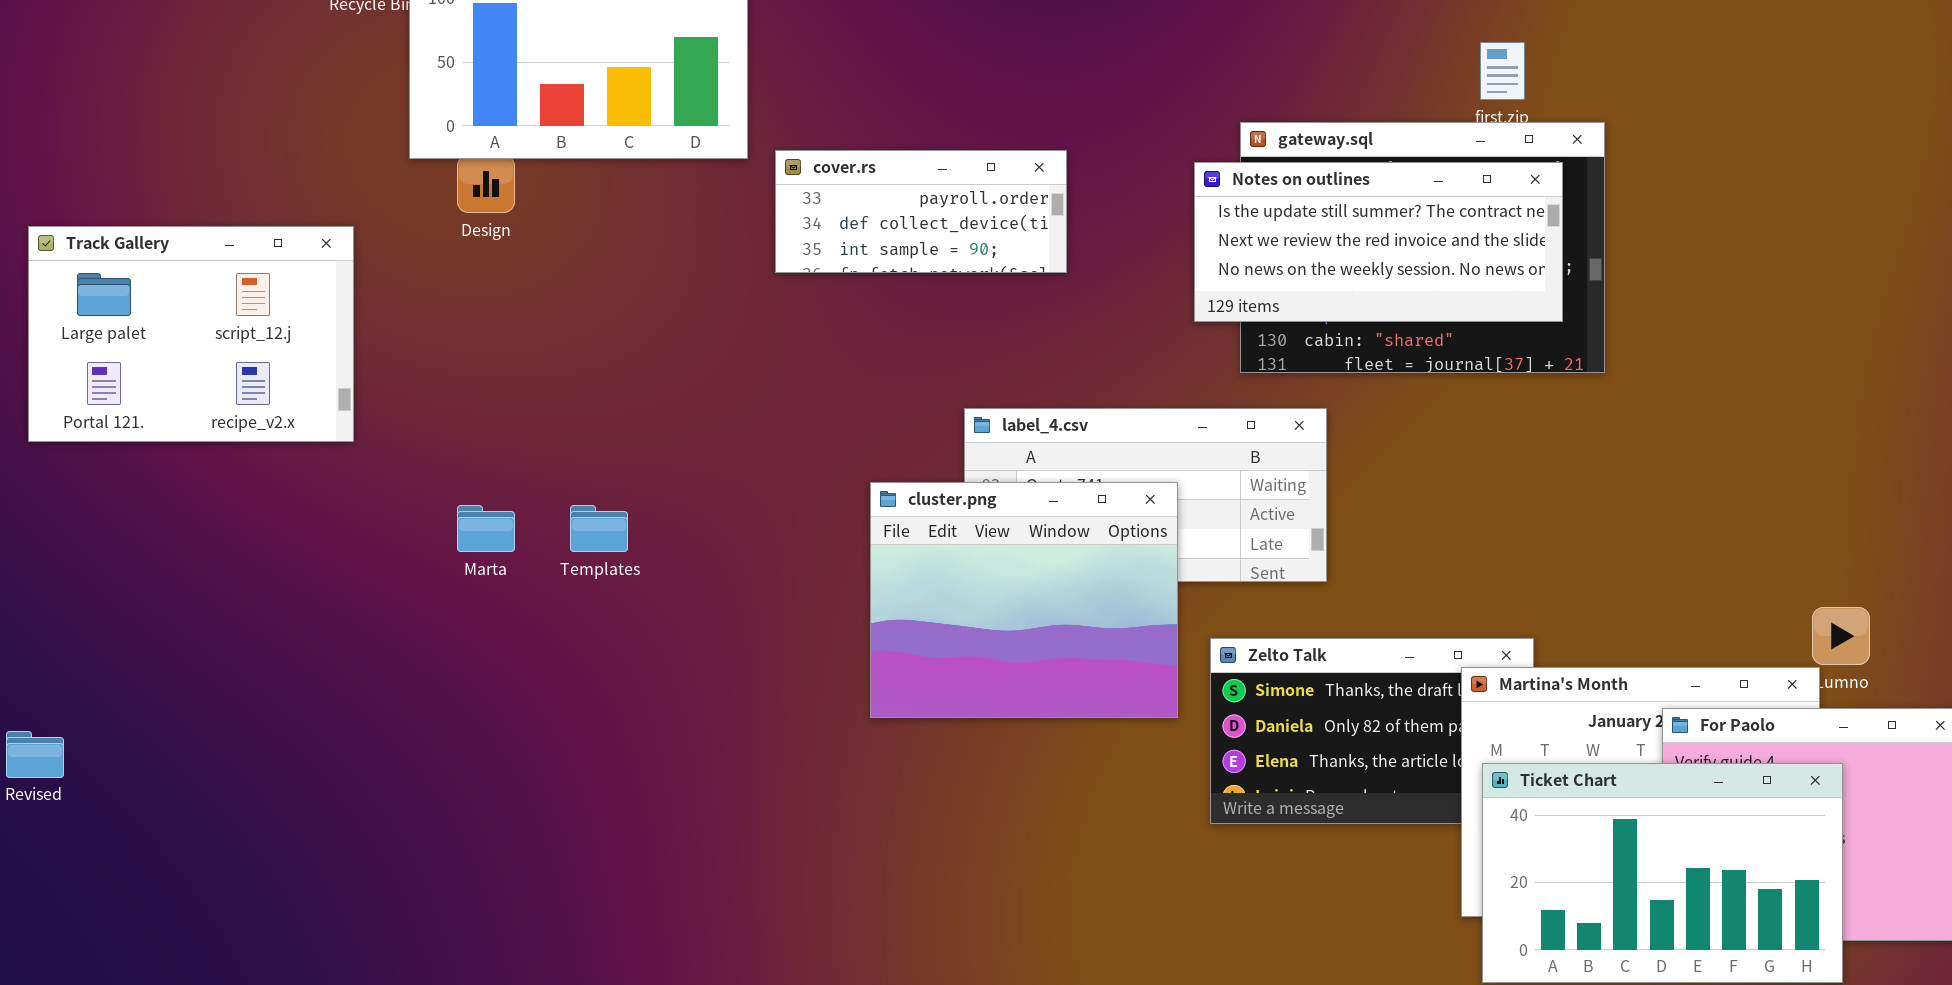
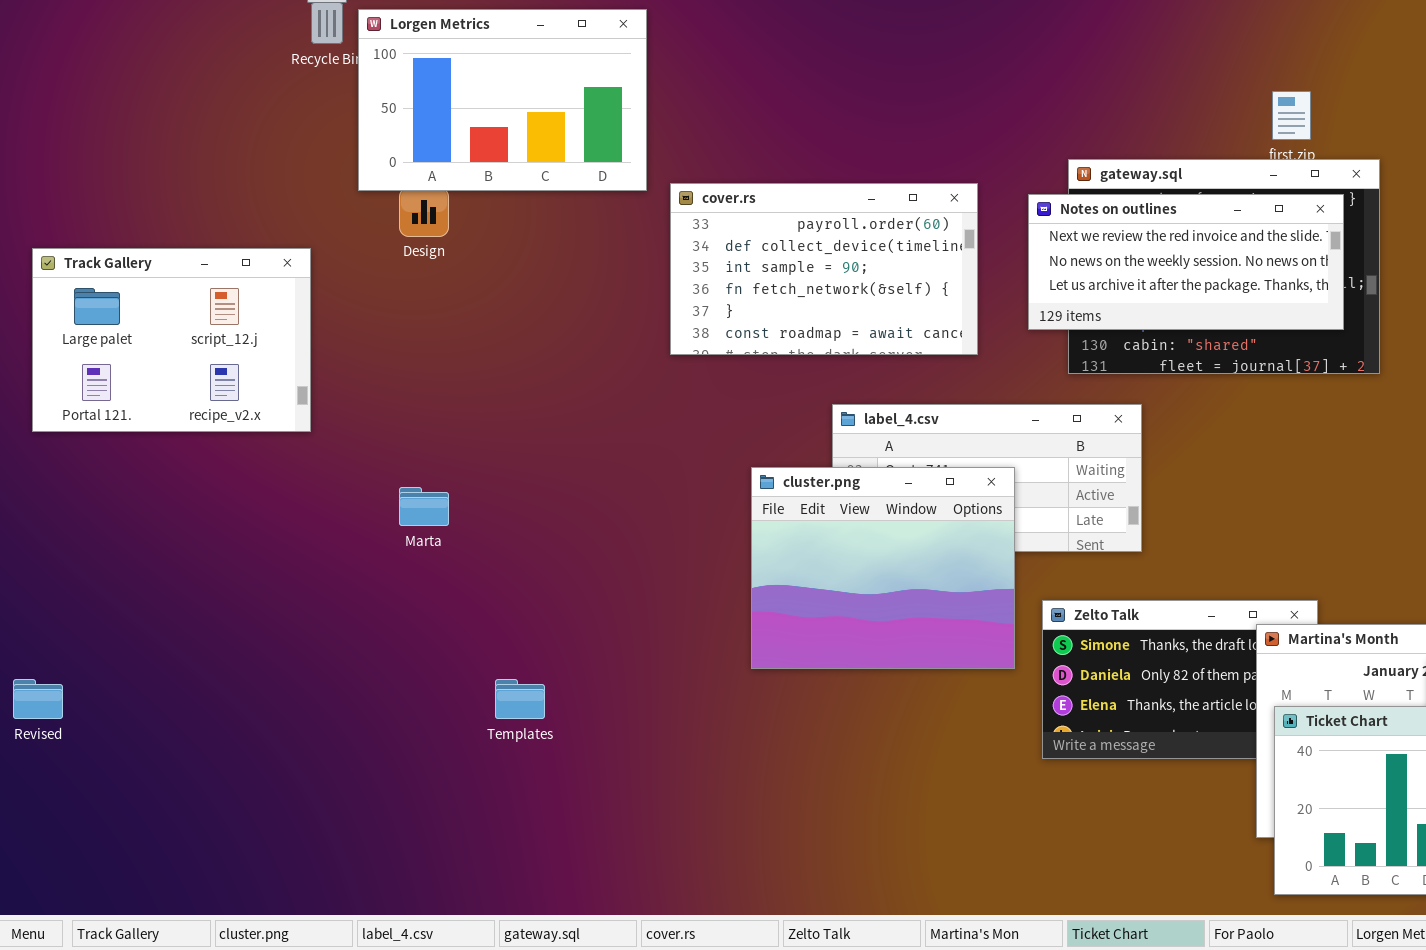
cover.rs: [775,150,1067,273] -> [670,183,978,355], resized
Notes on outlines: [1194,162,1563,322] -> [1028,194,1344,330], scrolled down 1 row
Templates: [570,505,628,552] -> [495,679,545,719], moved

